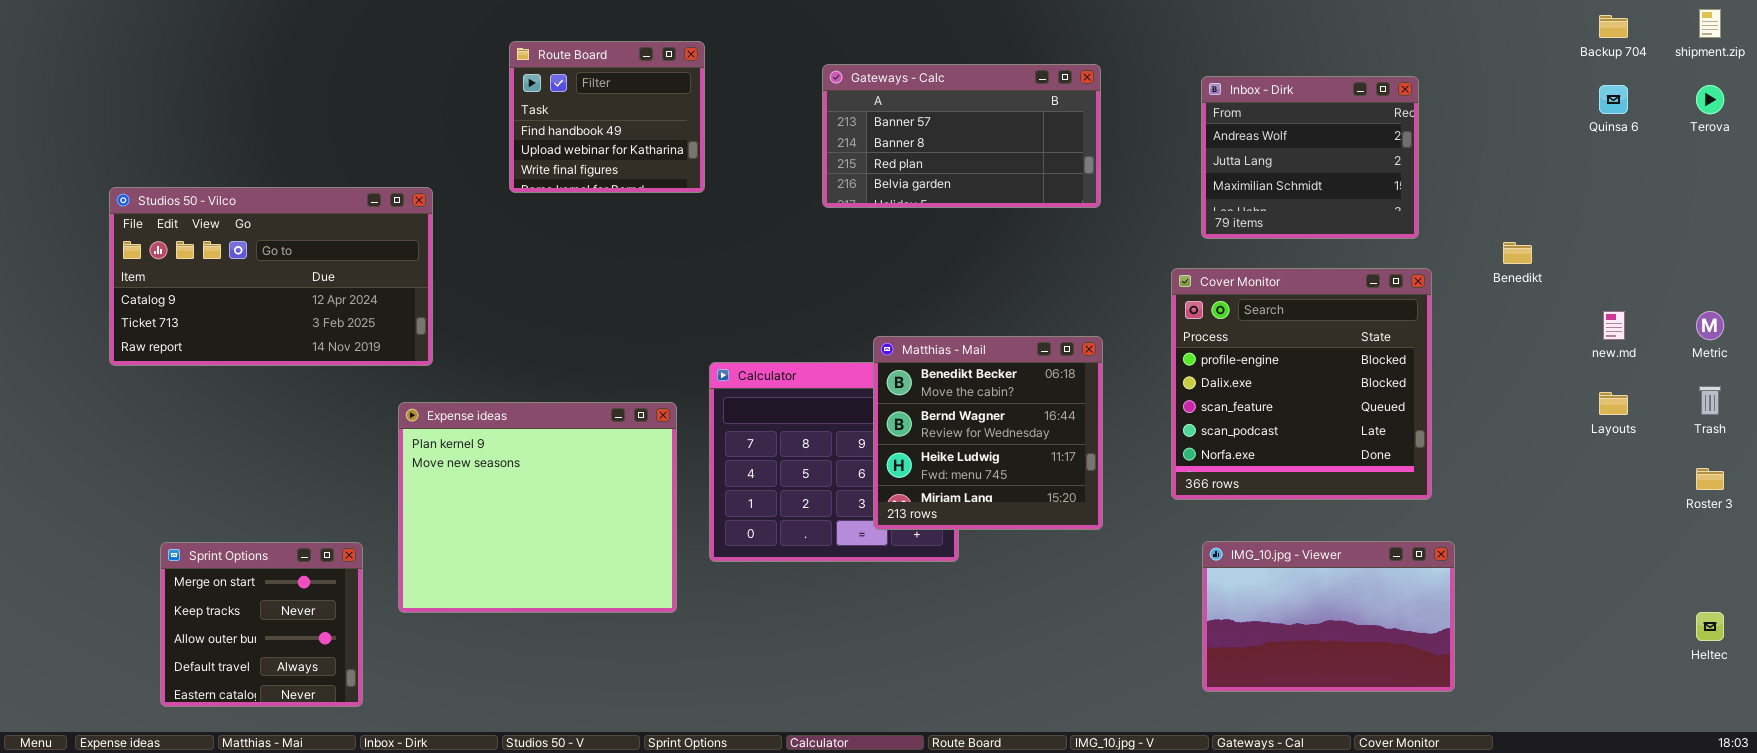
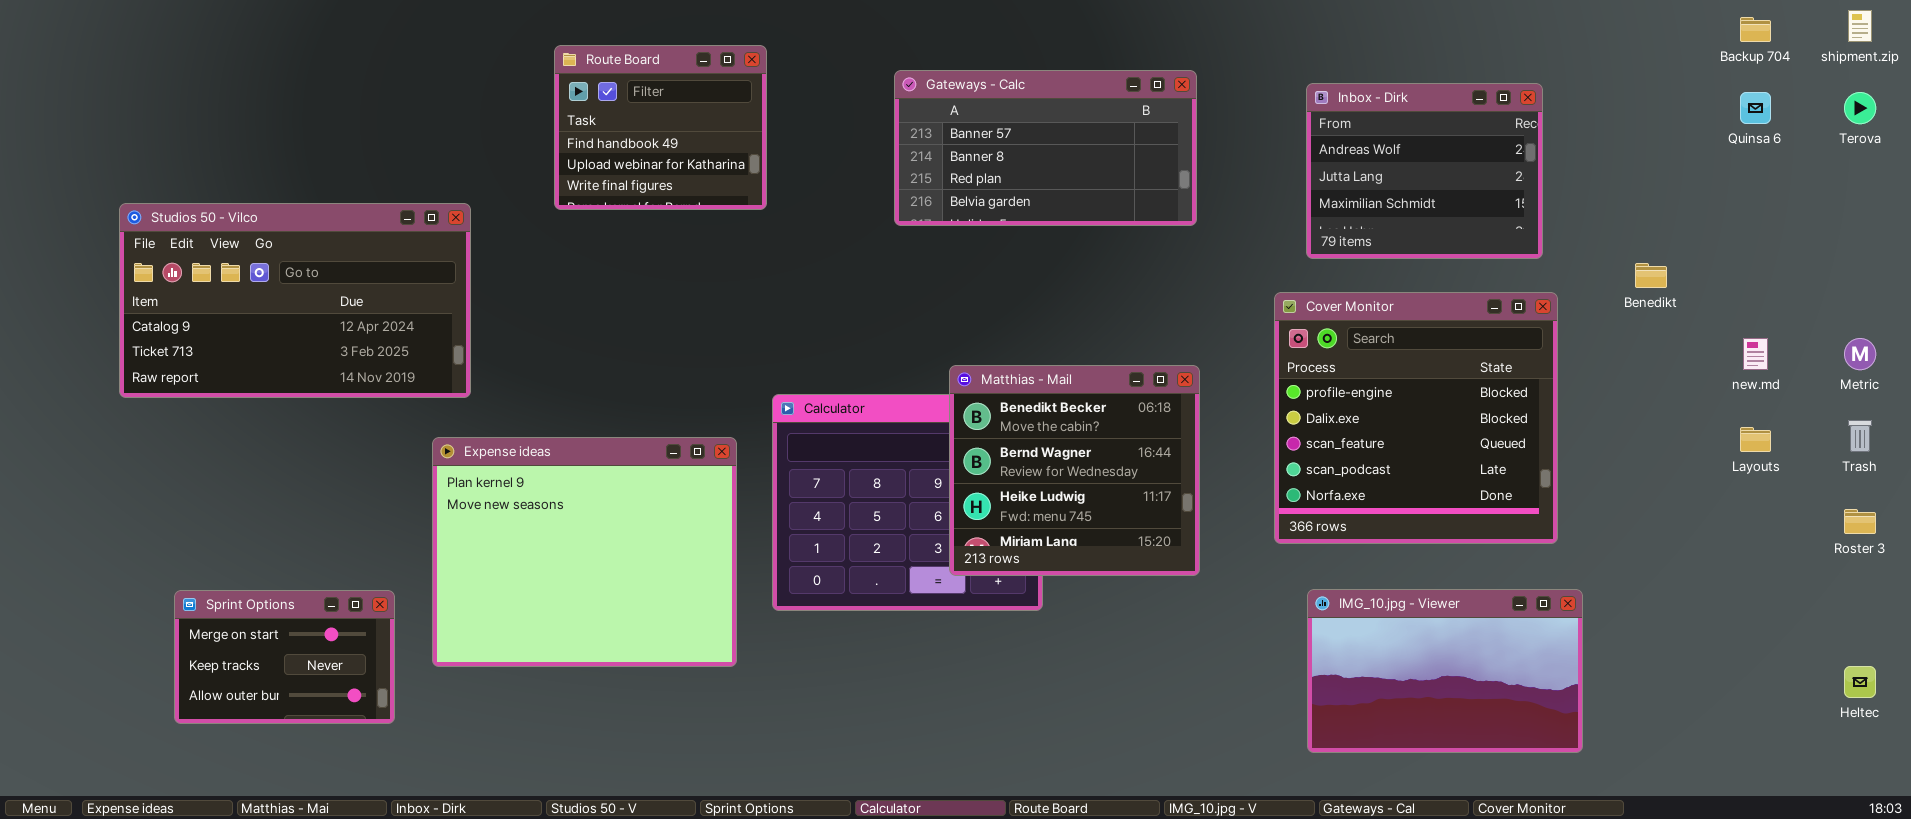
Sprint Options: [160,542,363,707] -> [174,590,395,724], resized

